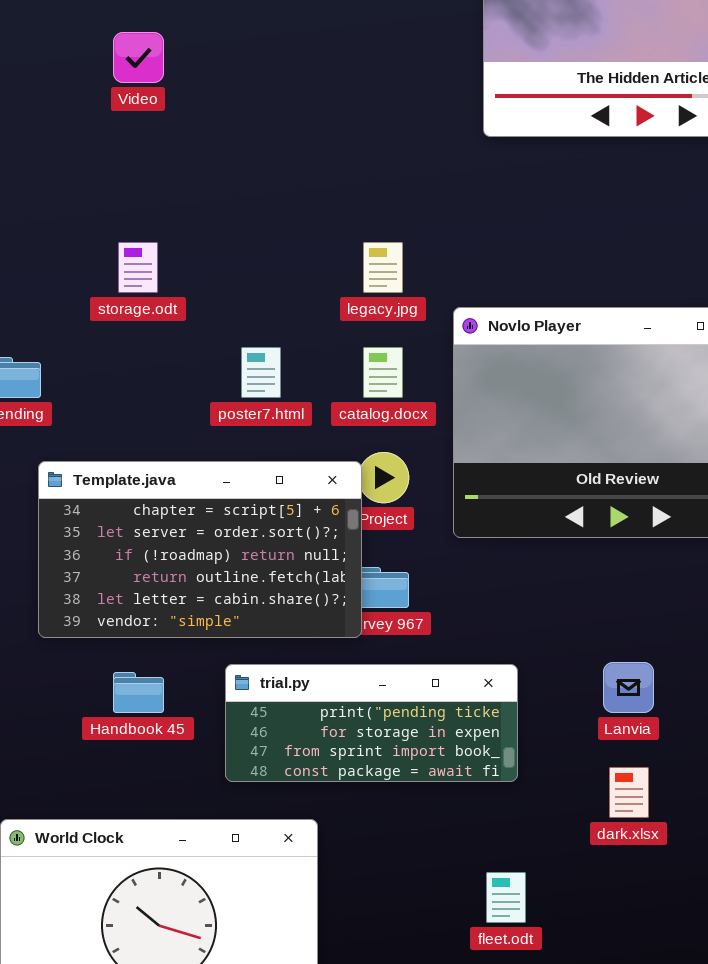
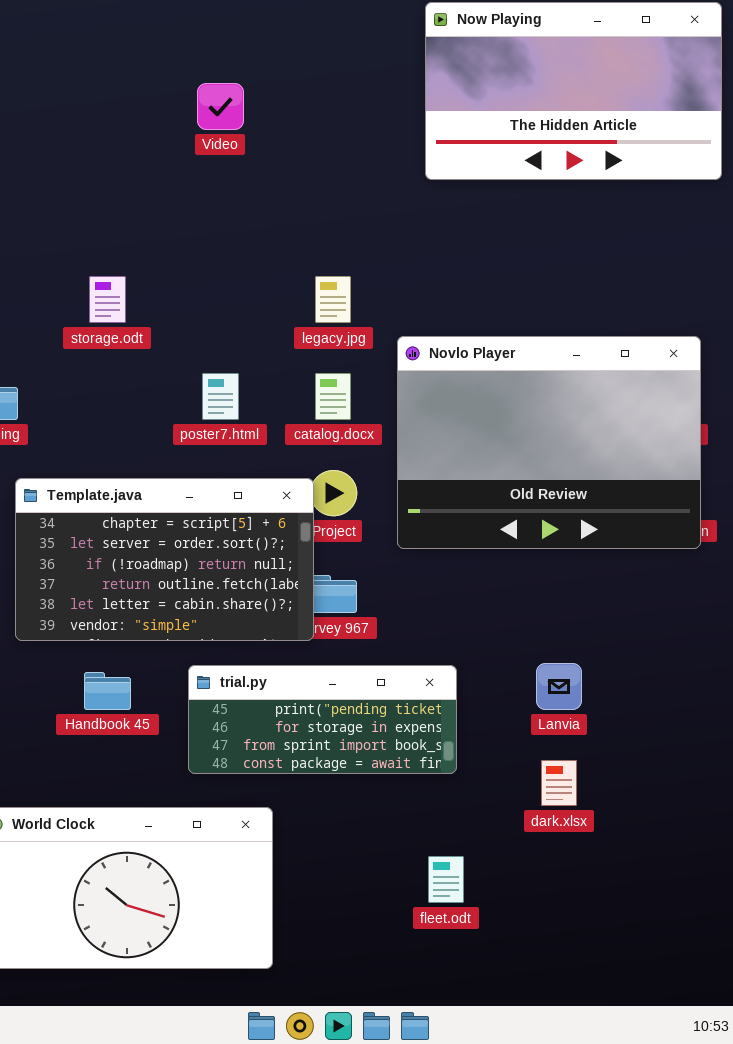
Video: [113,32,164,83] -> [197,83,244,130], moved

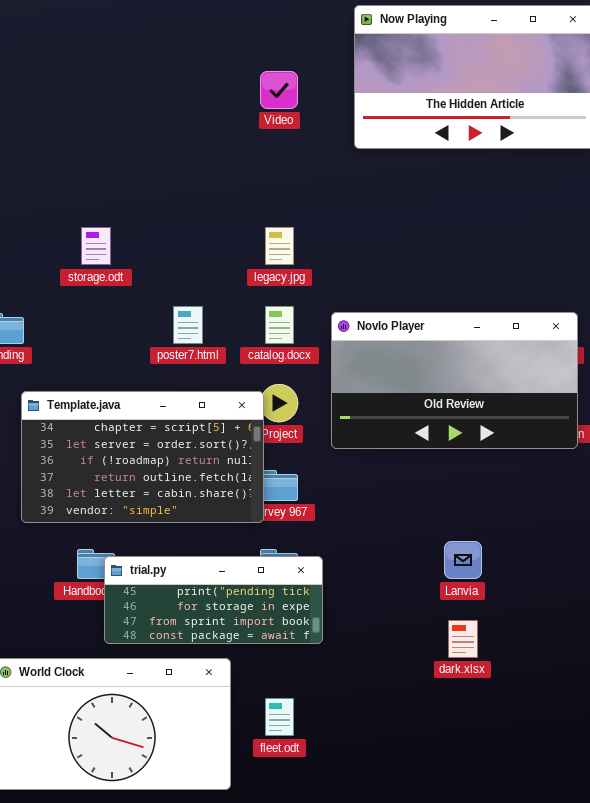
Video: [197,83,244,130] -> [260,71,298,109], moved
Novlo Player: [397,336,701,549] -> [331,312,578,449], resized
trial.py: [188,665,457,774] -> [104,556,323,644], moved
fleet.odt: [428,856,464,903] -> [265,698,294,736], moved

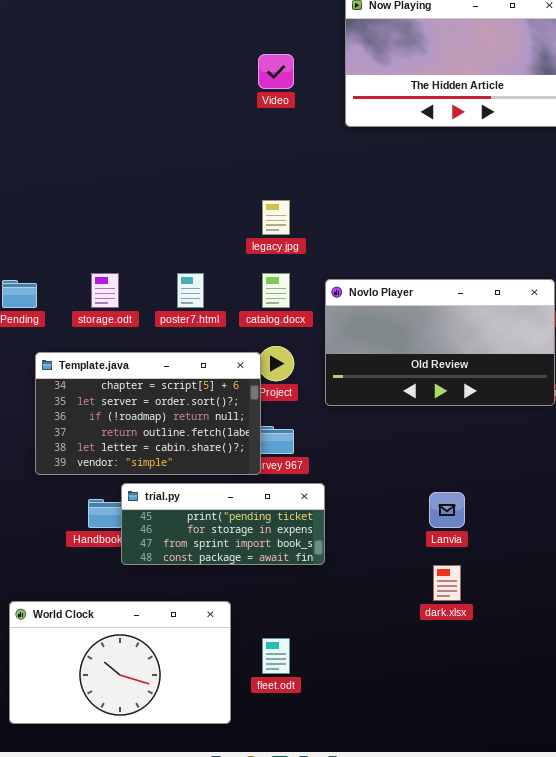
storage.odt: [81,227,111,265] -> [91,273,119,308], moved
trial.py: [104,556,323,644] -> [121,483,325,565], moved

